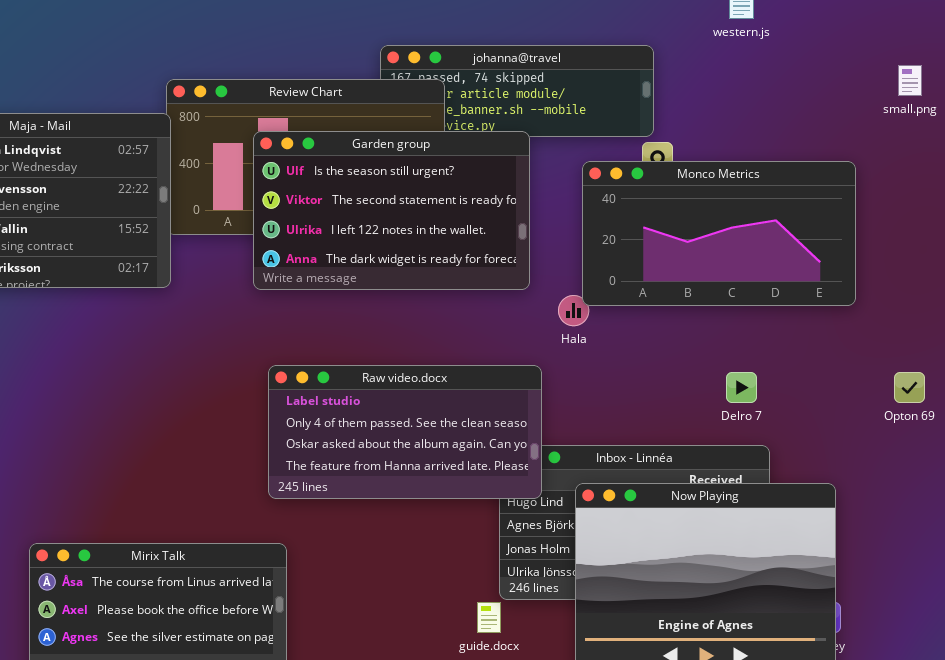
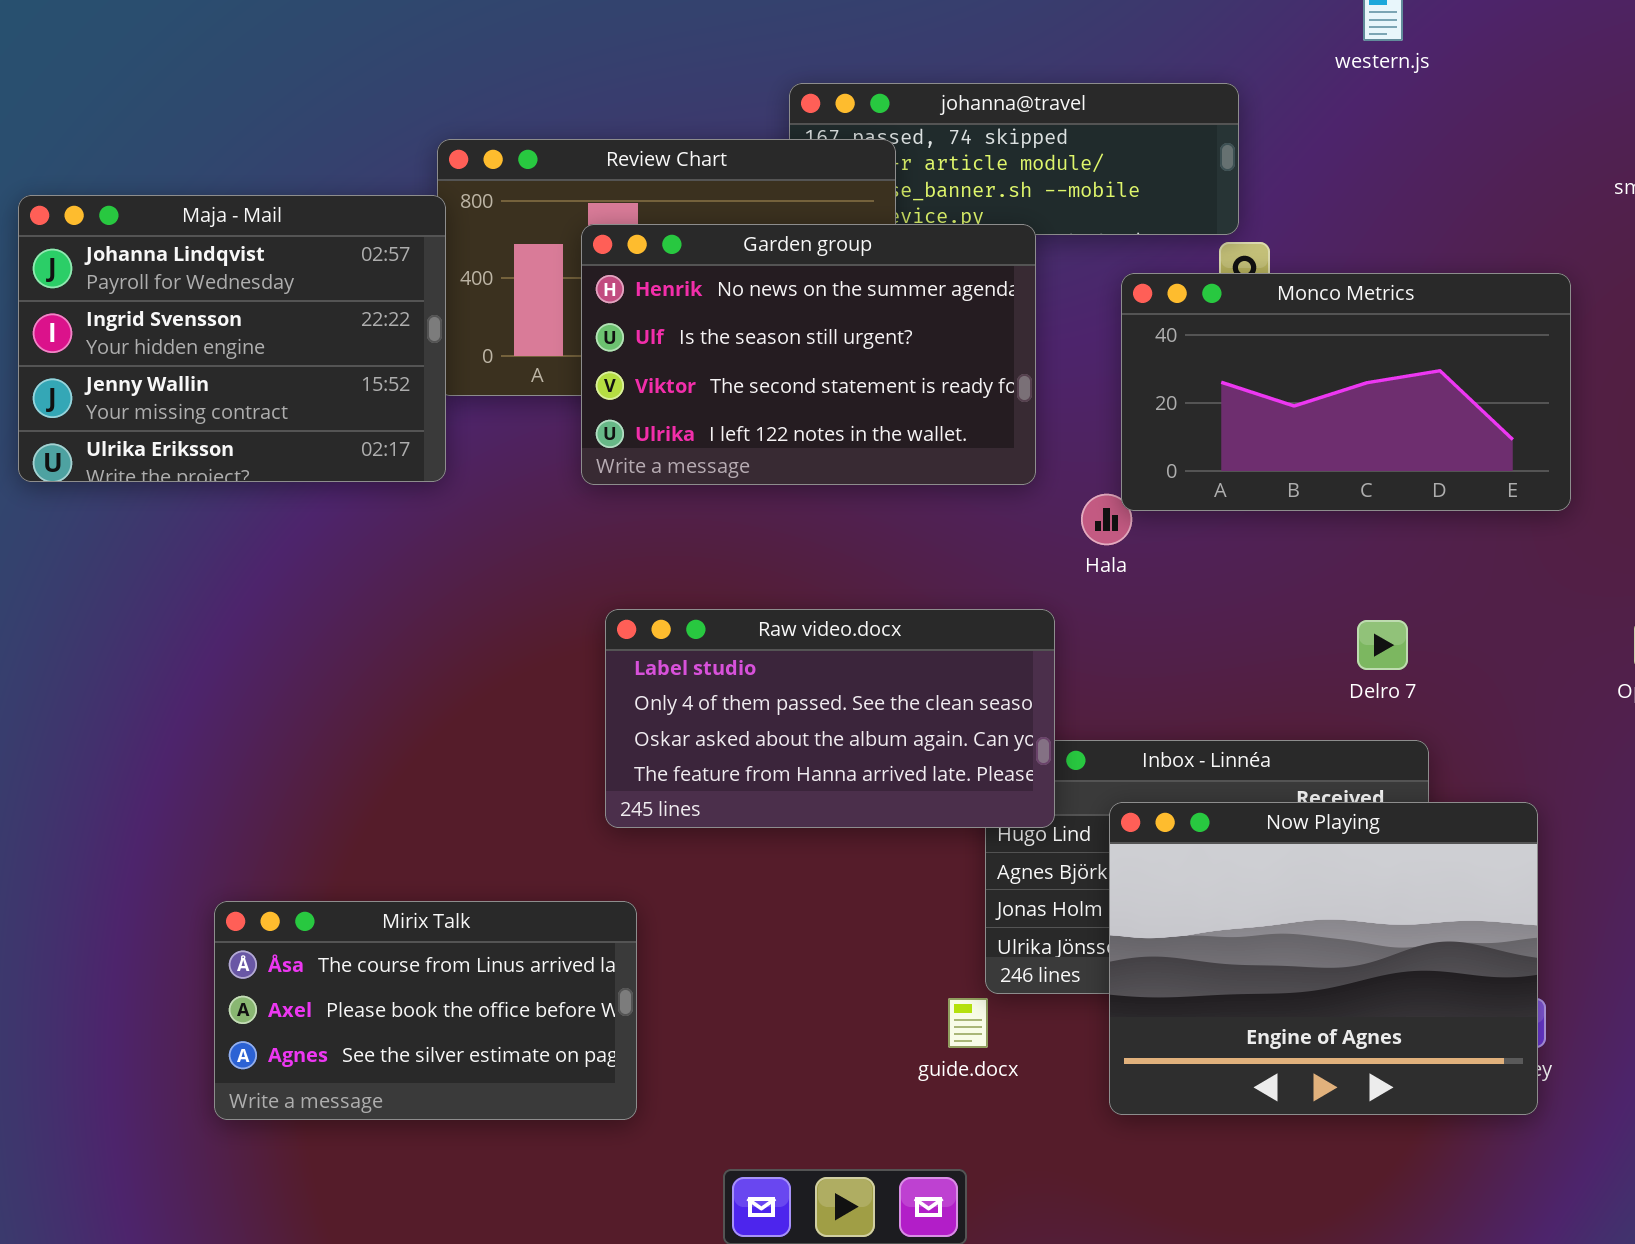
Garden group: [253,131,530,290] -> [581,224,1036,485], scrolled up 1 row

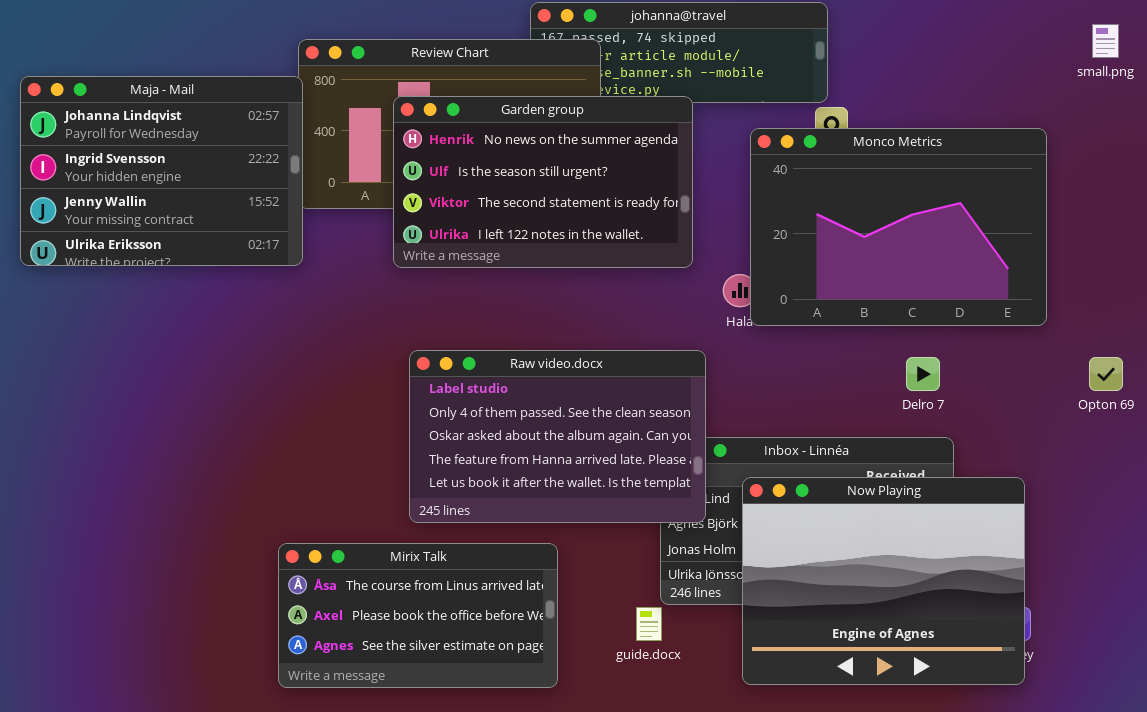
Monco Metrics: [1121,273,1571,511] -> [750,128,1047,326], resized
Raw video.docx: [605,609,1055,828] -> [409,350,706,523], resized
Mirix Talk: [214,901,637,1120] -> [278,543,558,688], moved

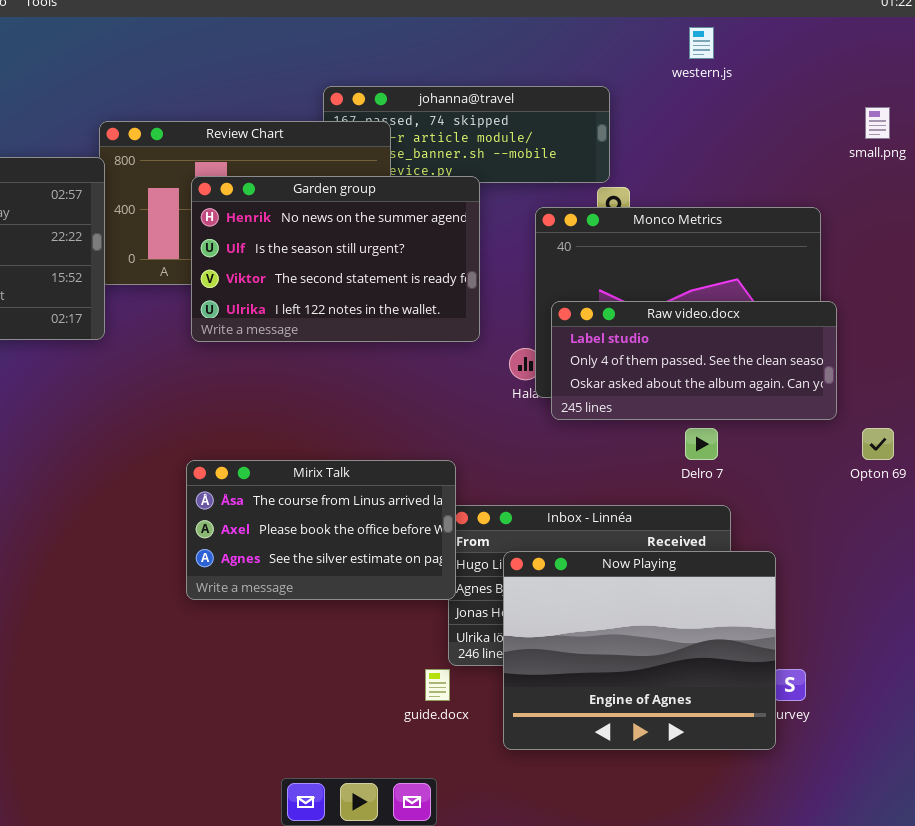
Raw video.docx: [409,350,706,523] -> [551,301,837,420], moved, resized
Now Playing: [742,477,1025,685] -> [503,551,776,750], moved
Mirix Talk: [278,543,558,688] -> [186,460,456,600], moved

